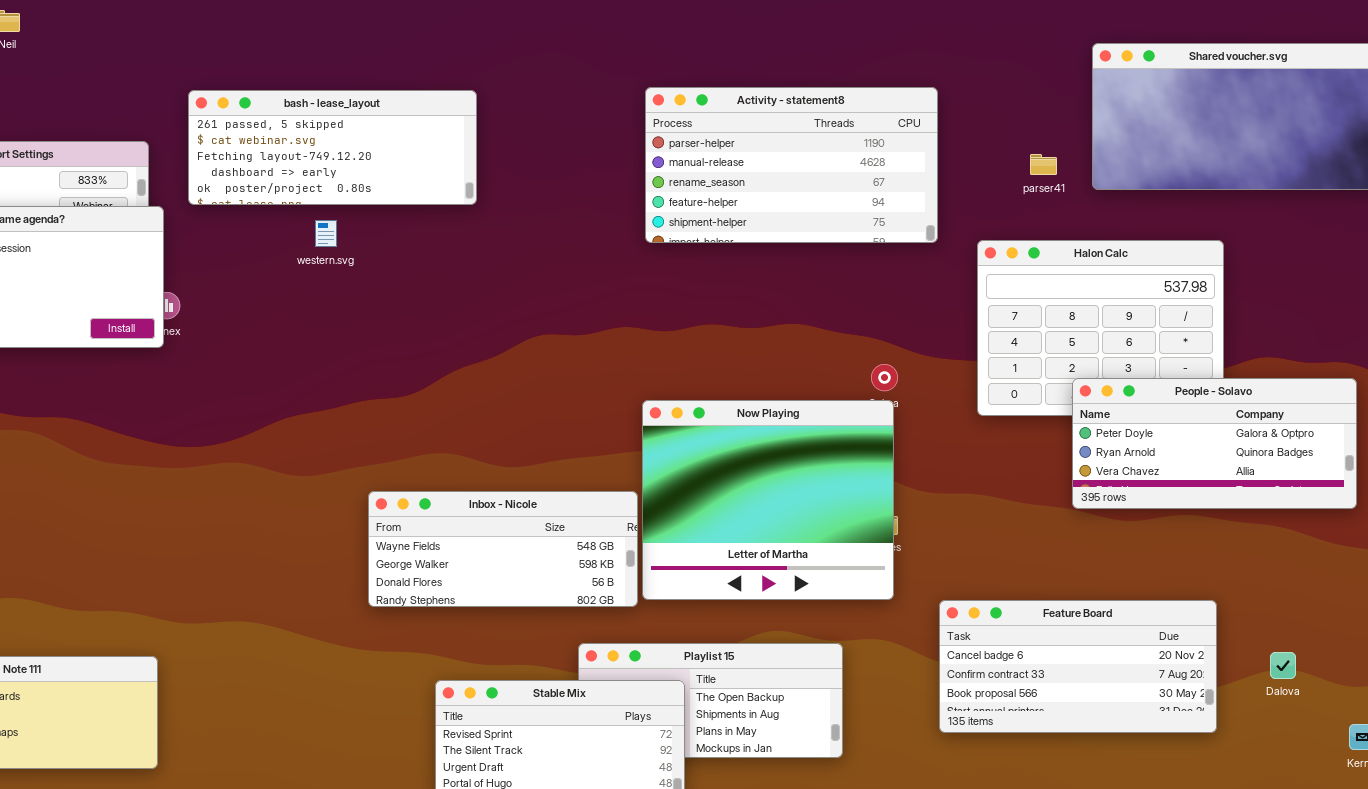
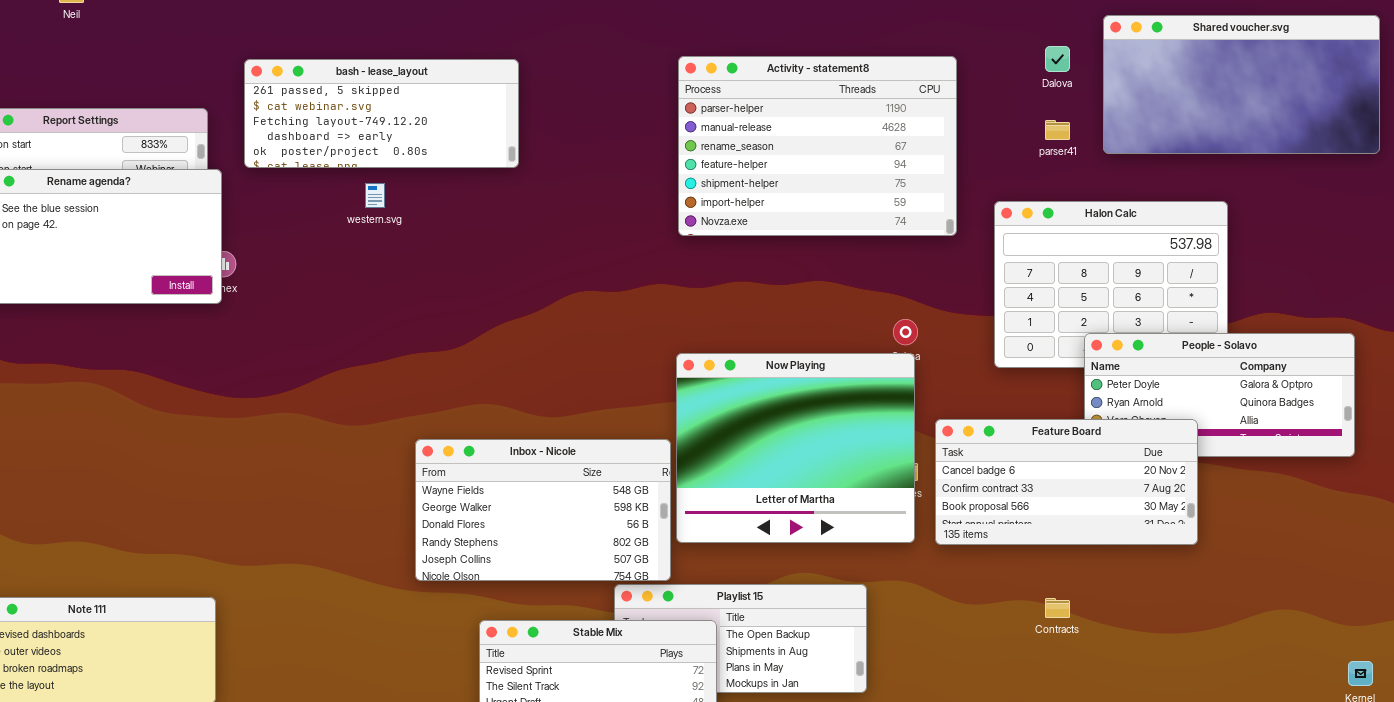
Activity - statement8: [645,87,938,243] -> [678,56,957,236], resized
Inbox - Nicole: [368,491,638,607] -> [415,439,671,581], resized
Feature Board: [939,600,1217,733] -> [935,419,1198,545], moved
Dalova: [1270,652,1296,679] -> [1045,46,1070,72], moved

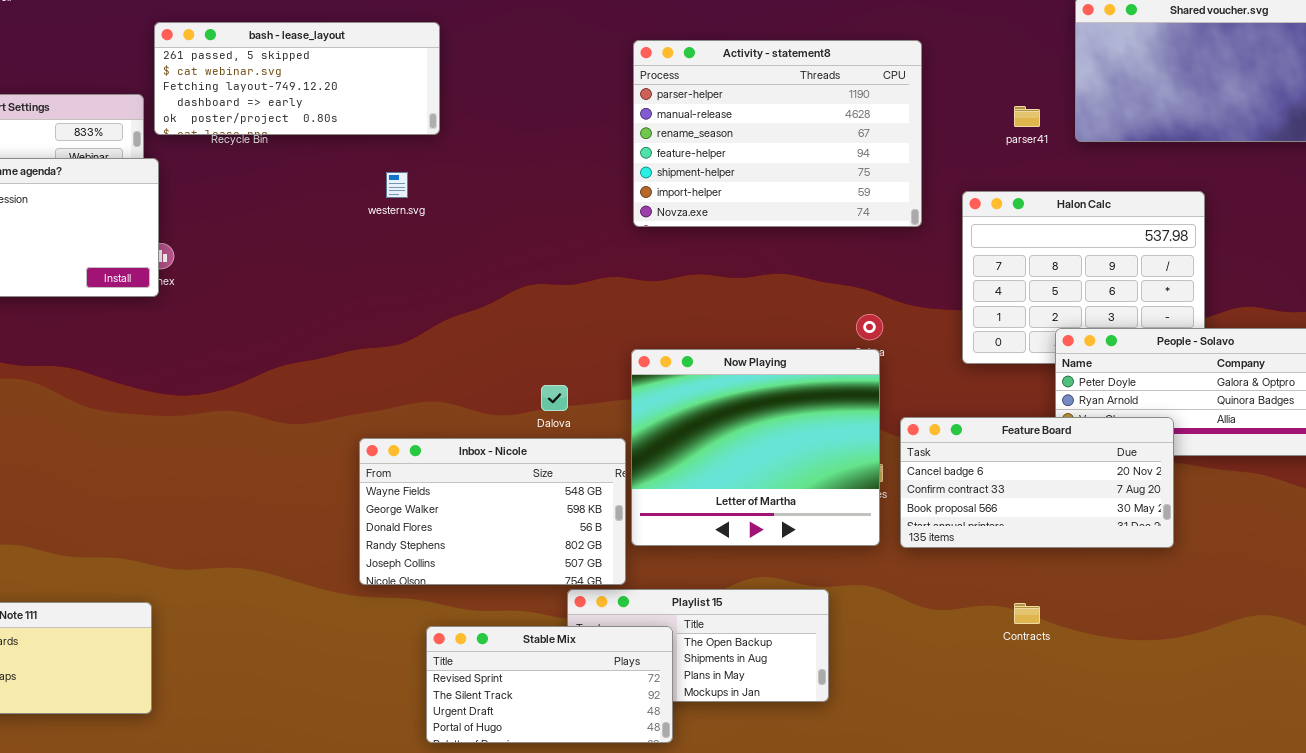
Dalova: [1045,46,1070,72] -> [541,385,568,411], moved
bash - lease_layout: [244,59,519,168] -> [154,22,440,135], moved
western.svg: [365,183,385,208] -> [386,172,408,198], moved

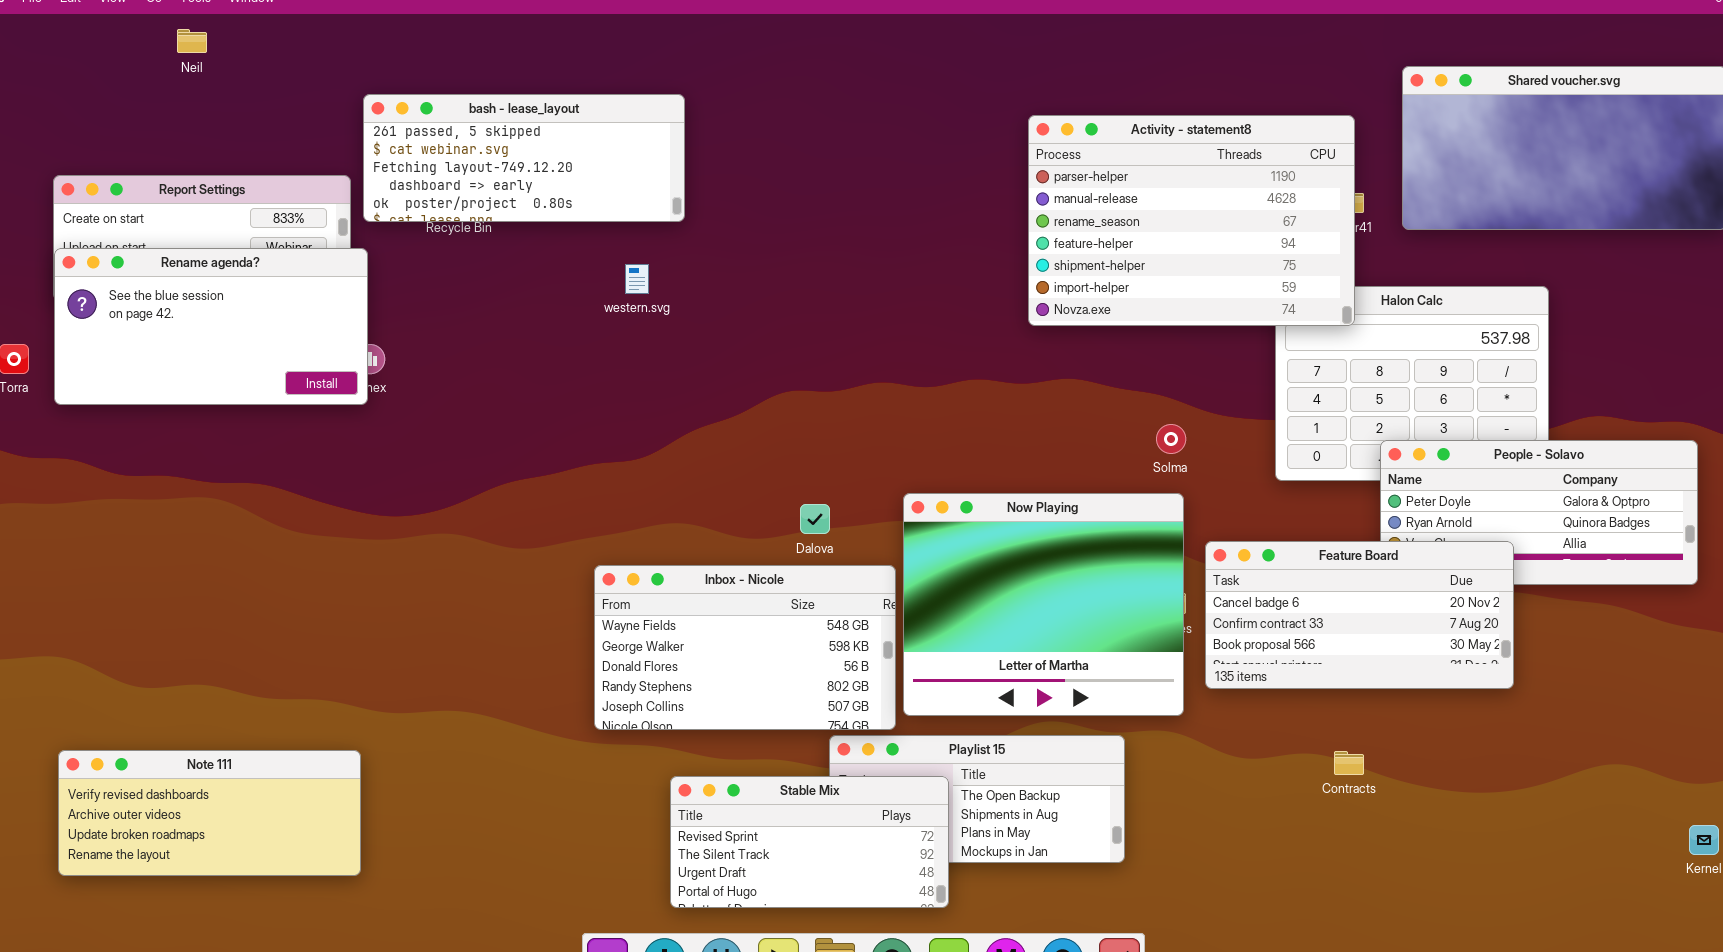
Activity - statement8: [633,40,922,227] -> [1028,115,1355,326], moved
Now Playing: [631,349,880,546] -> [903,493,1184,716], moved

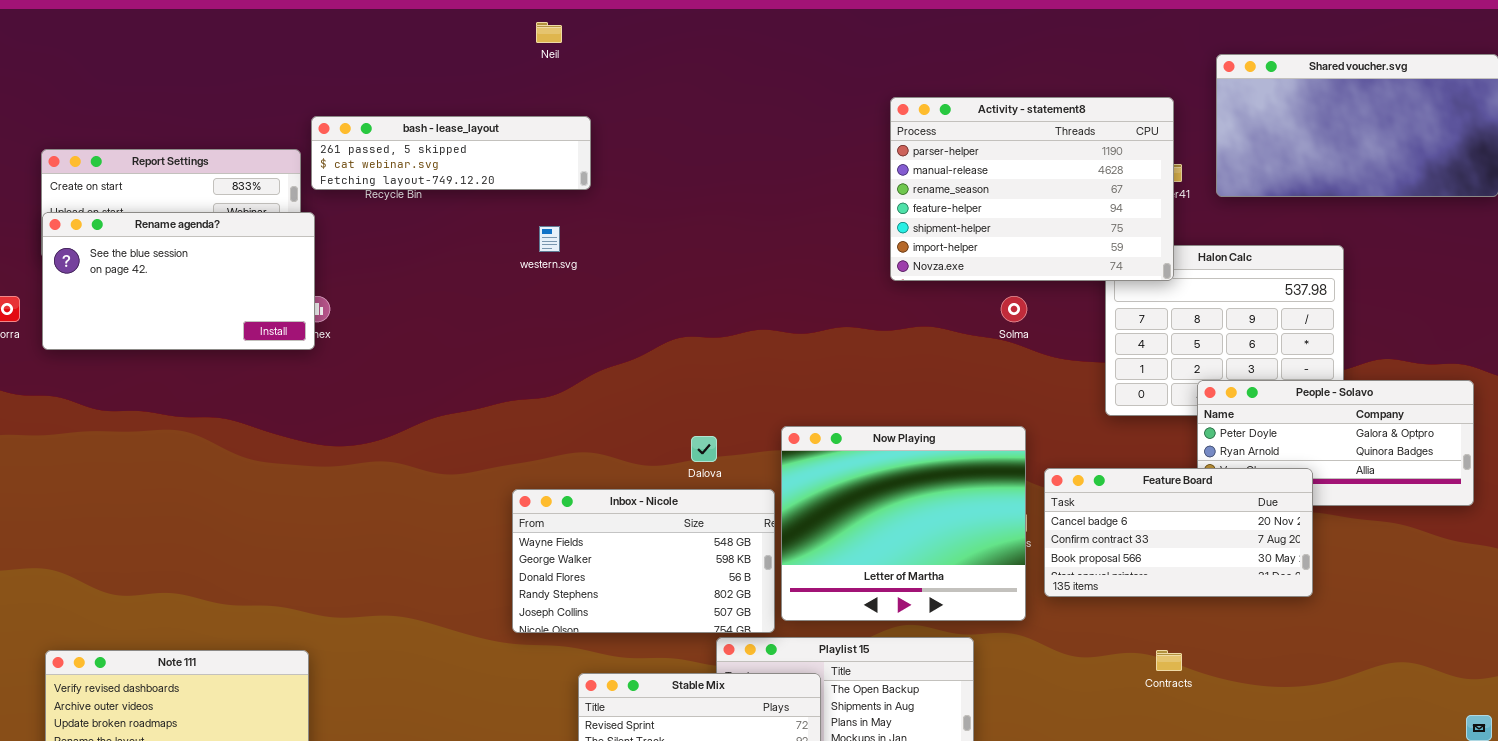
Neil: [177,29,207,53] -> [536,22,562,43], moved
bash - lease_layout: [363,94,685,222] -> [311,116,591,190], resized
Solma: [1156,424,1186,454] -> [1001,296,1027,322], moved

